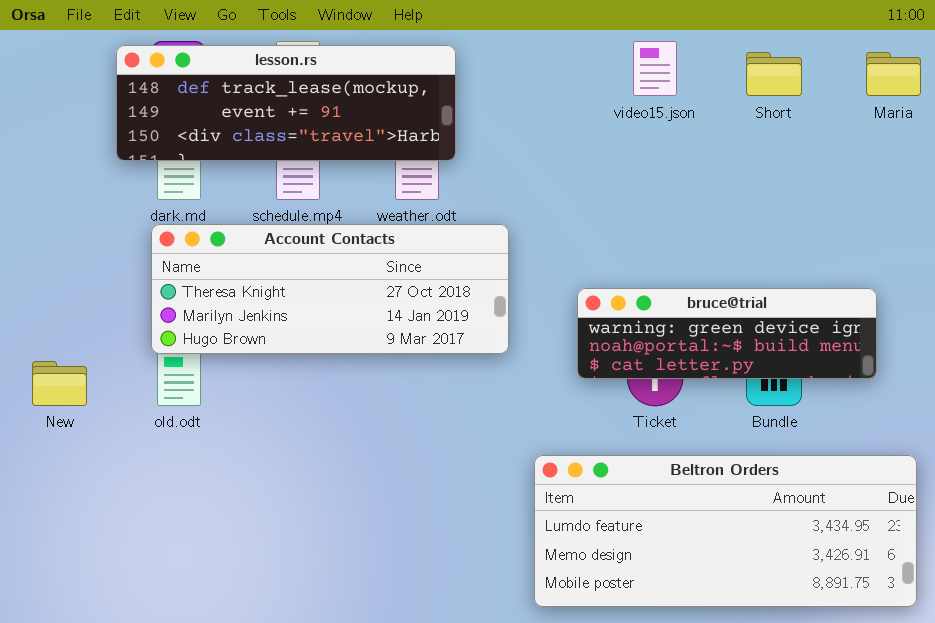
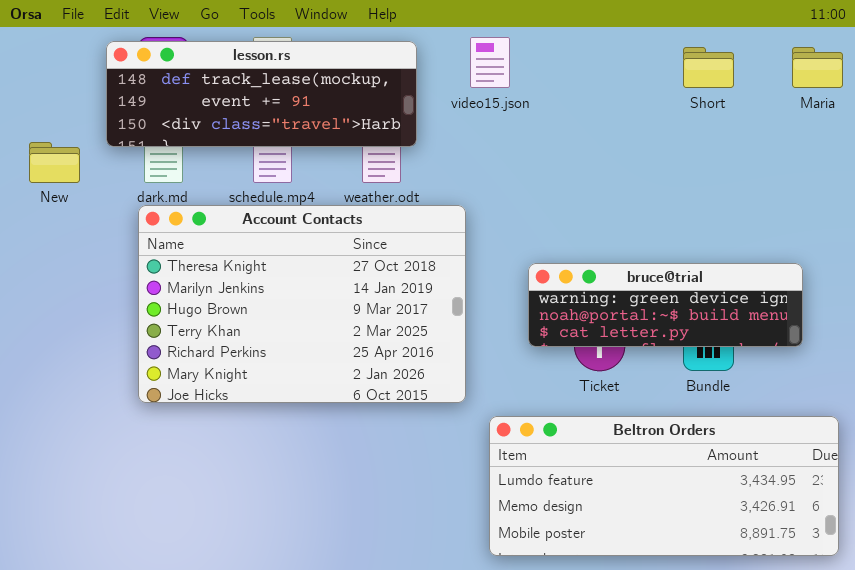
video15.json: [633,41,677,96] -> [470,37,510,88], moved
Account Contacts: [151,224,509,354] -> [138,205,466,403], resized
New: [32,361,87,406] -> [29,142,80,183], moved

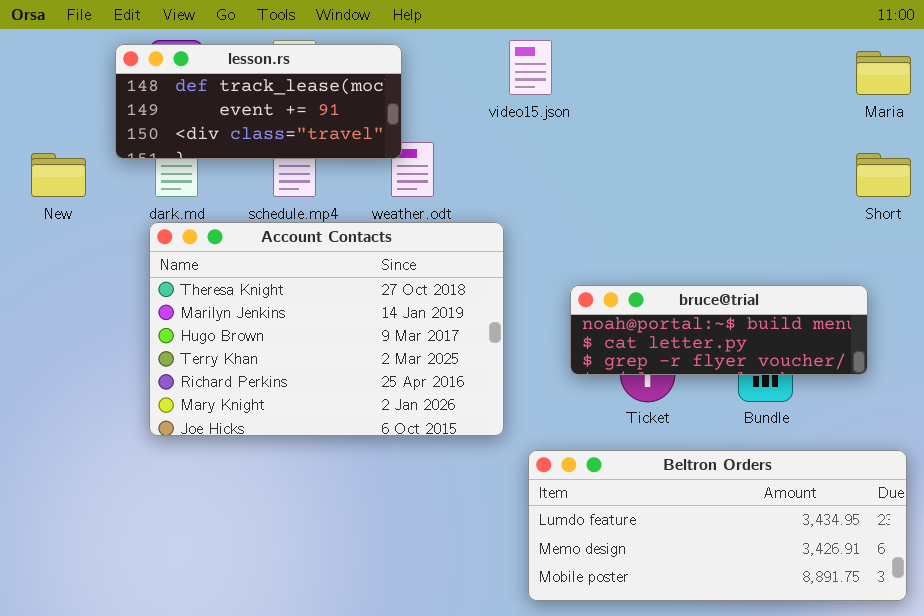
lesson.rs: [106,41,417,147] -> [115,44,402,159], resized
Short: [683,47,734,88] -> [856,153,911,197], moved
bruce@trial: [528,263,803,347] -> [570,285,868,375], scrolled down 1 row

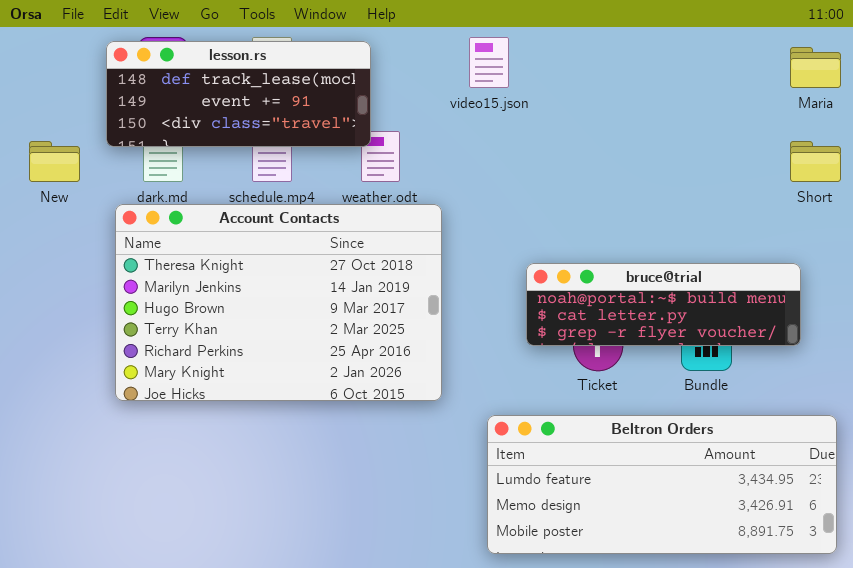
Account Contacts: [149,222,504,436] -> [115,204,442,401], moved

